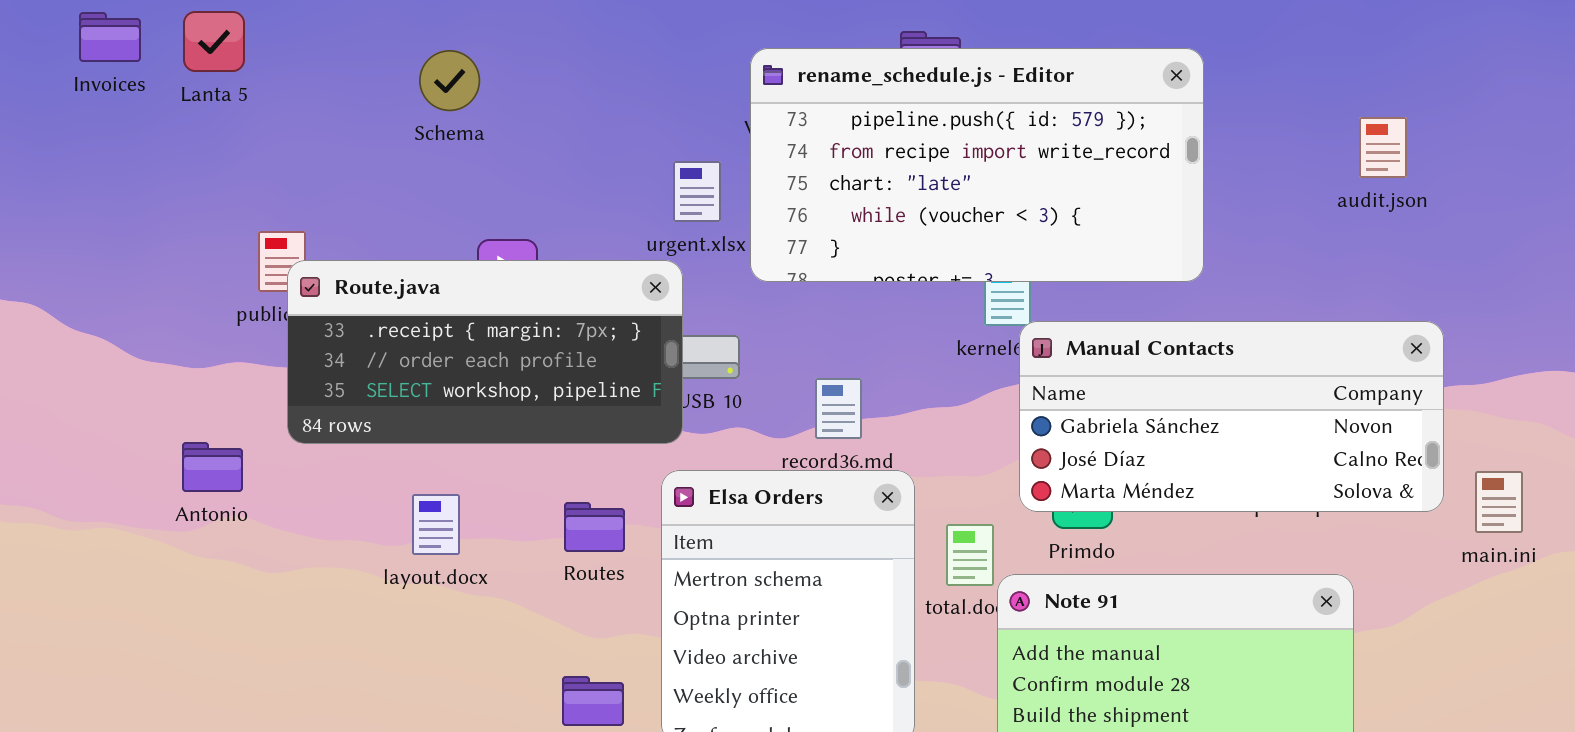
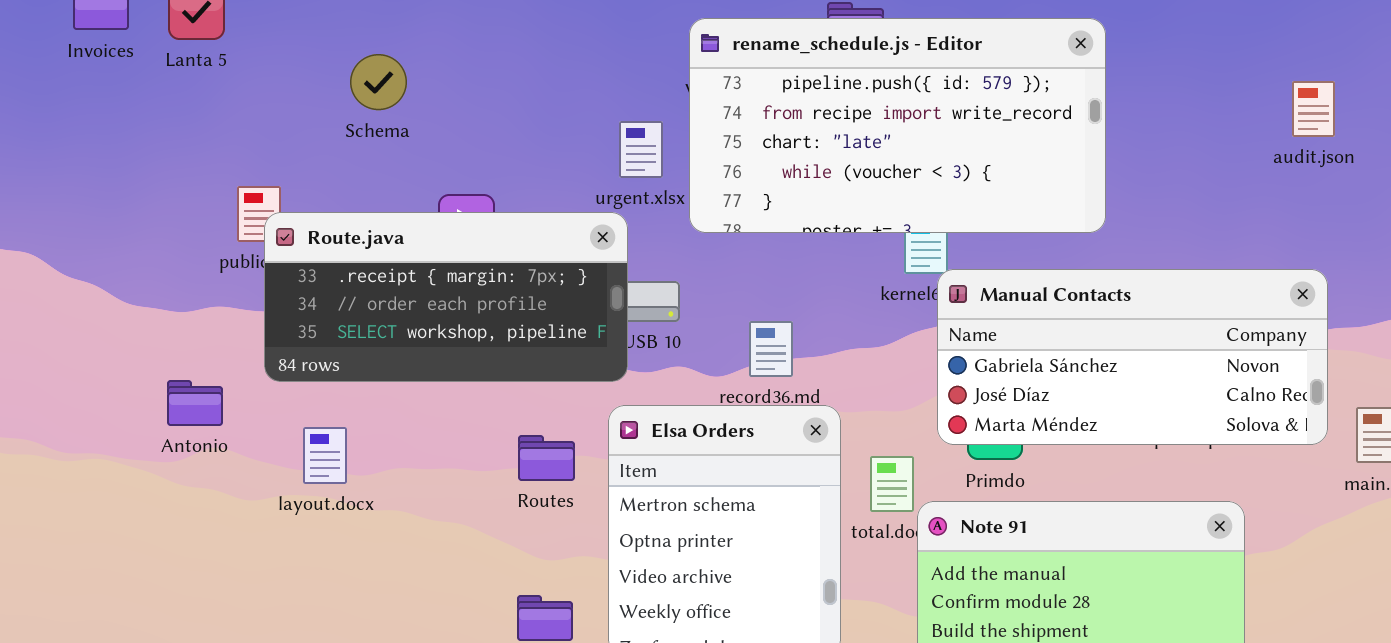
Schema: [419,50,480,111] -> [350,54,407,110], moved
audit.json: [1359,117,1407,178] -> [1292,81,1335,137], moved
layout.docx: [412,494,460,555] -> [303,427,347,484], moved

